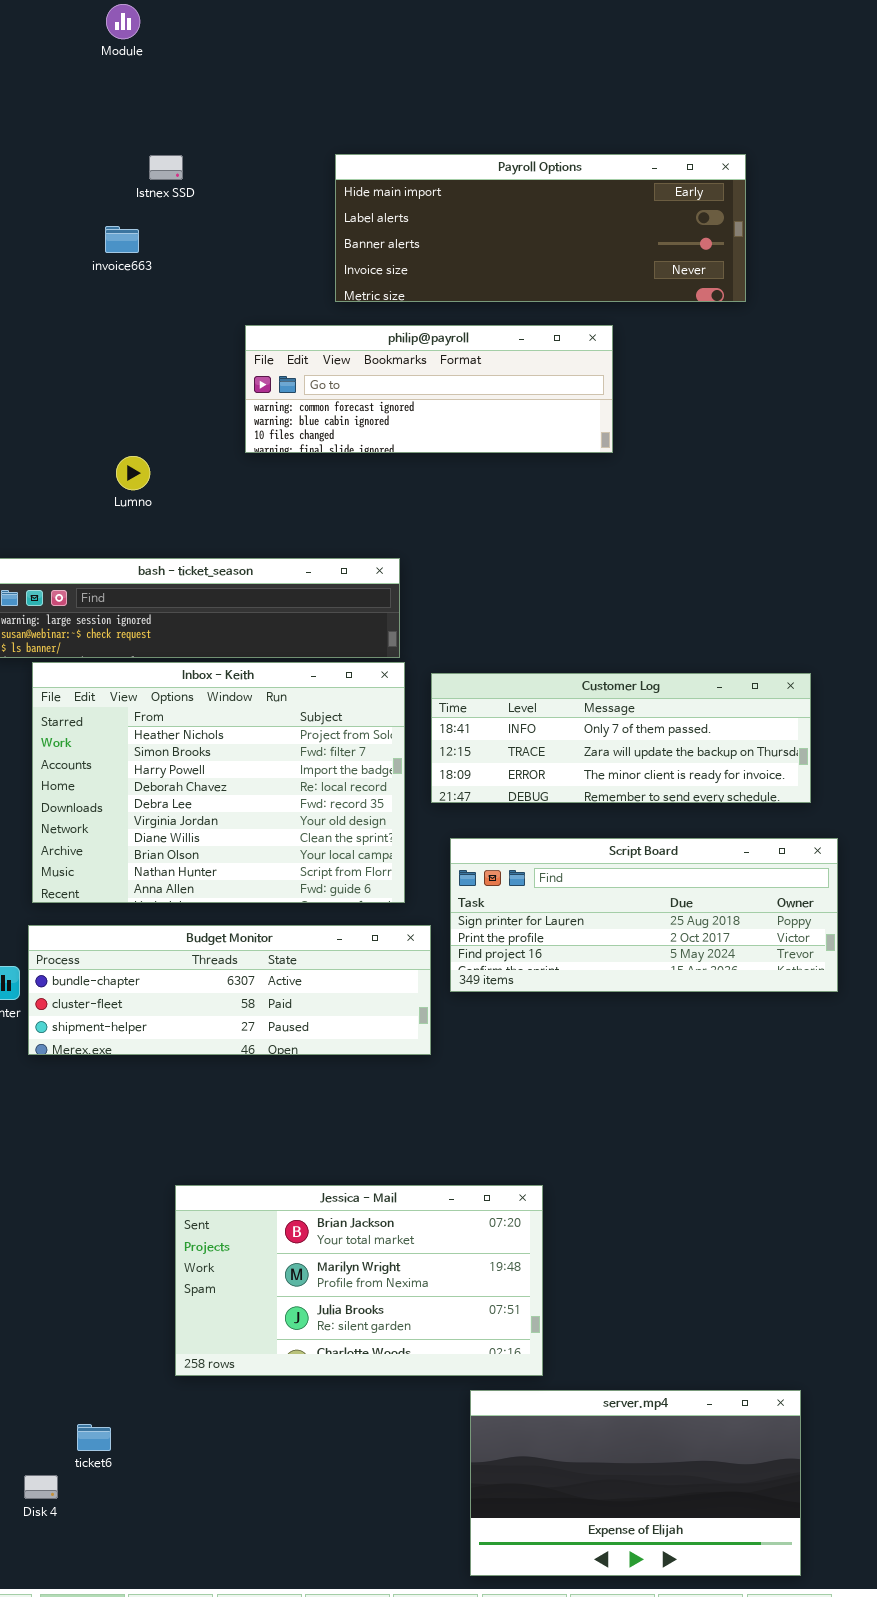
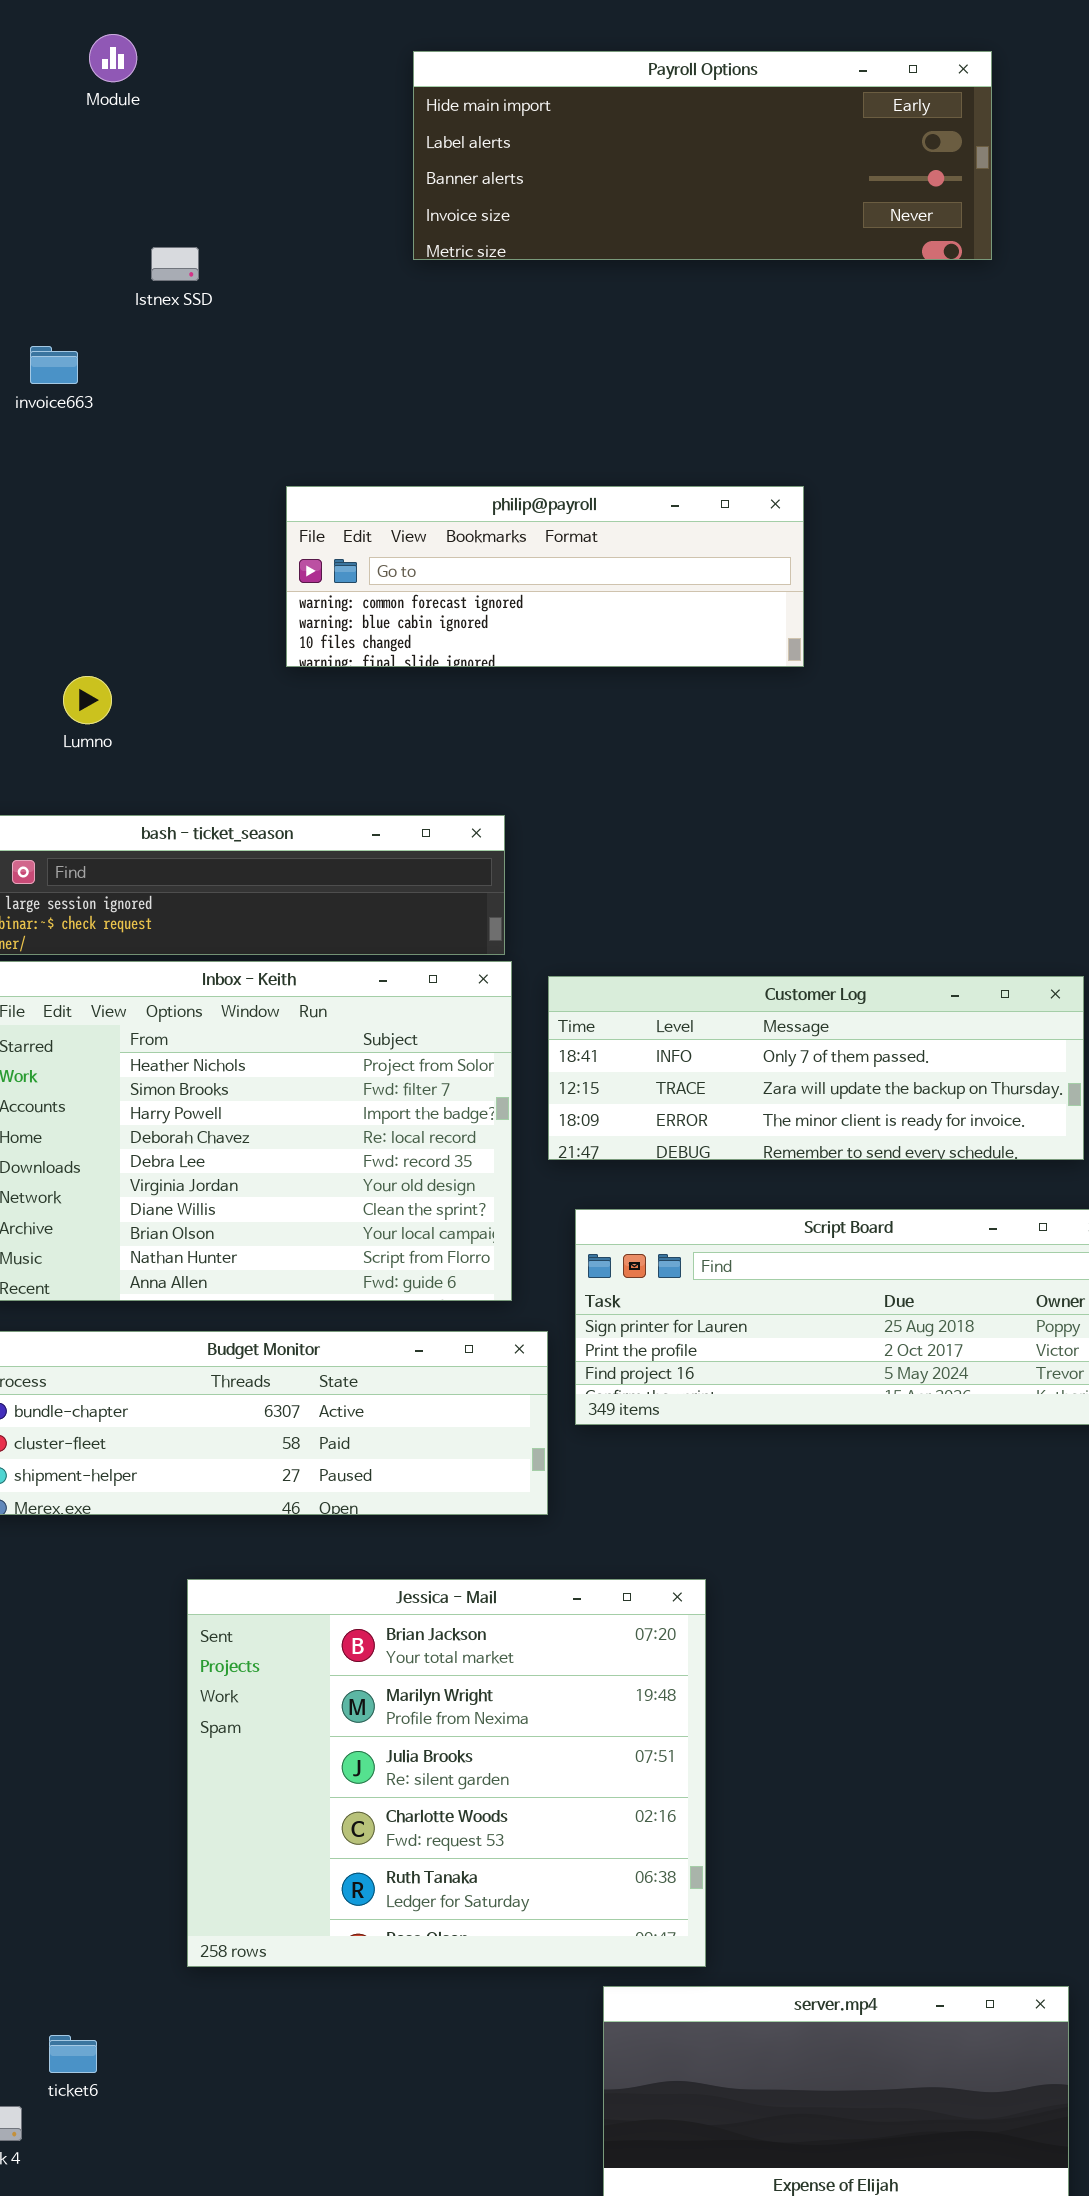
Payroll Options: [335,154,746,302] -> [413,51,992,260], moved
invoice663: [105,226,139,253] -> [30,346,78,384], moved
Lumno: [116,456,150,490] -> [63,676,112,724], moved
Jessica - Mail: [175,1185,543,1376] -> [187,1579,706,1967], resized

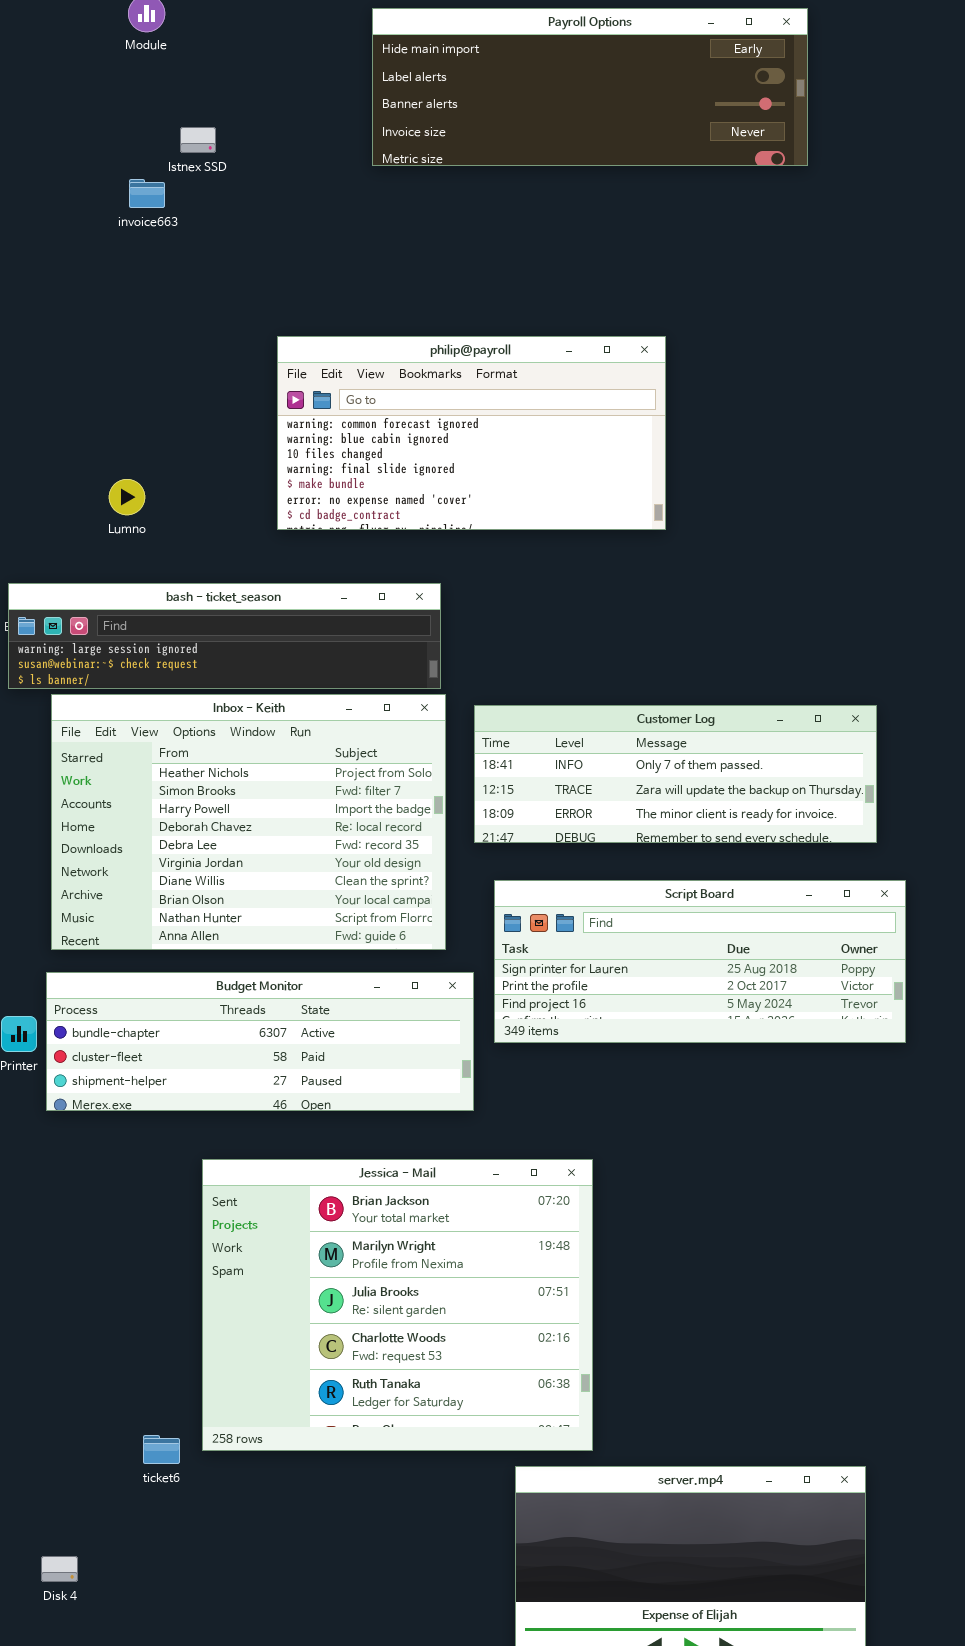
Istnex SSD: [151,247,199,281] -> [180,127,216,153], moved
invoice663: [30,346,78,384] -> [129,179,165,208], moved
philip@payroll: [286,486,804,667] -> [277,336,666,530], resized
ticket6: [49,2035,97,2073] -> [143,1435,180,1464], moved

